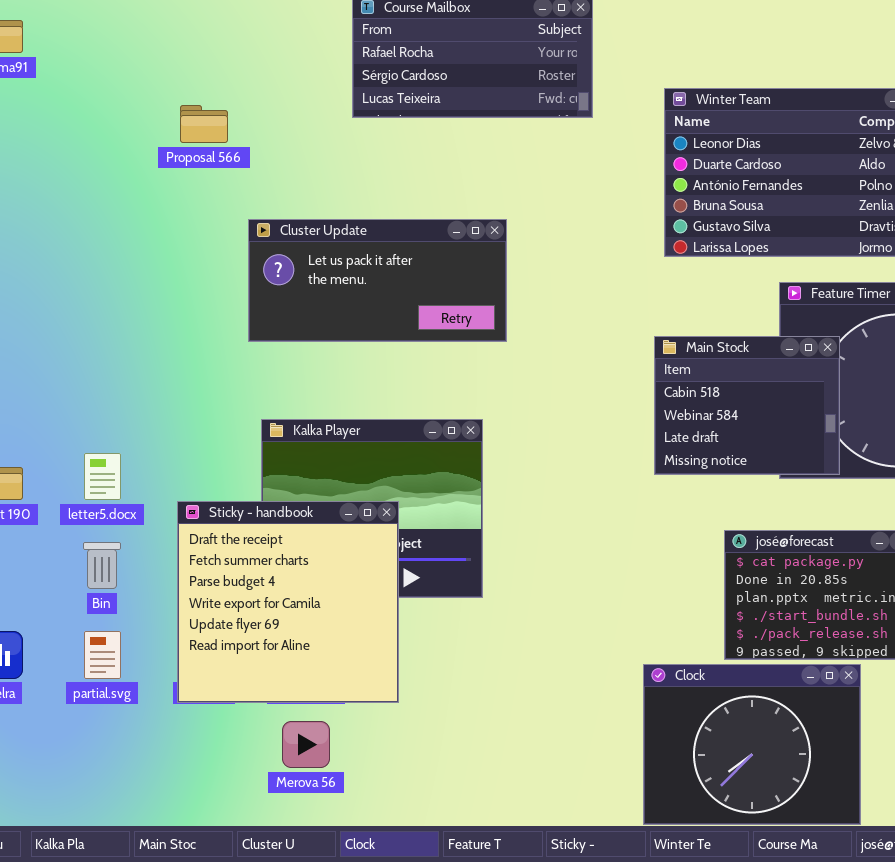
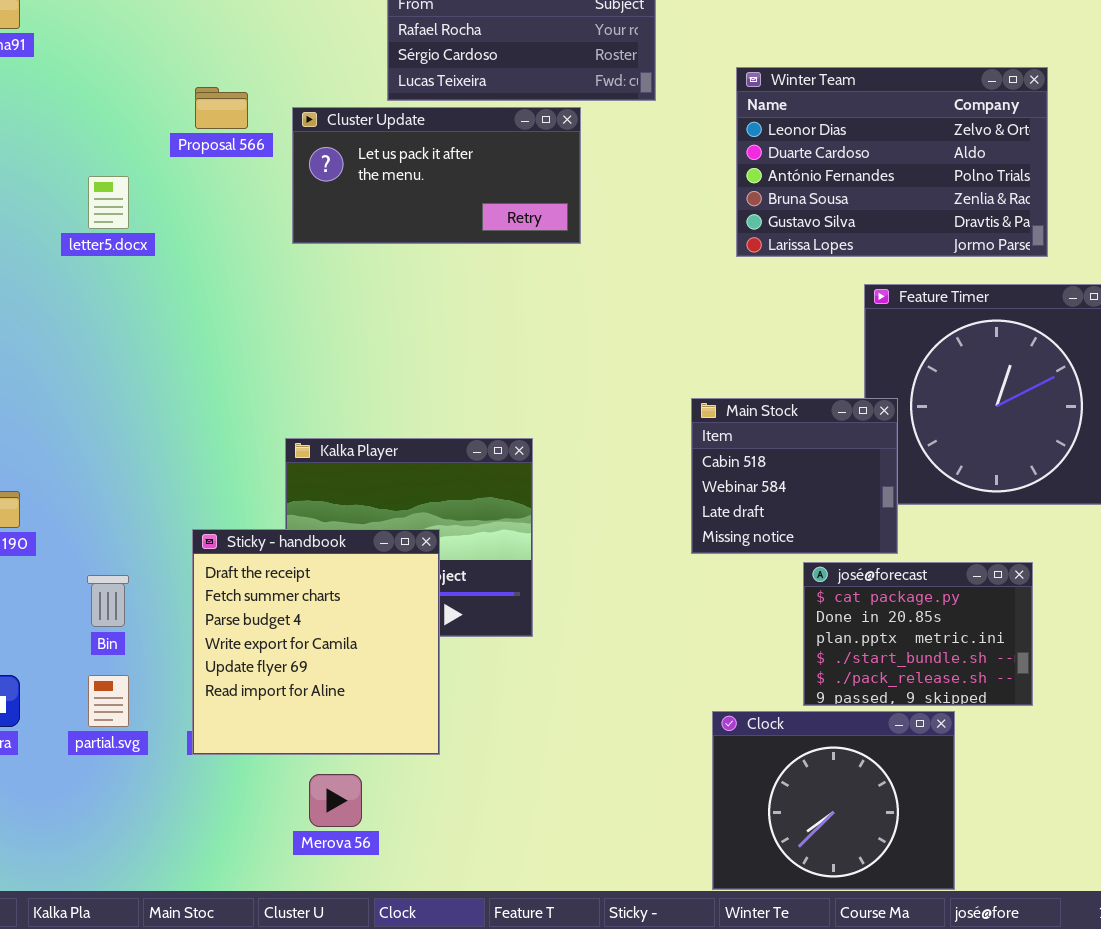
Cluster Update: [248,219,507,342] -> [292,107,581,244], moved
Main Stock: [654,336,840,475] -> [691,398,898,554], moved
letter5.docx: [84,453,121,500] -> [88,176,129,229], moved

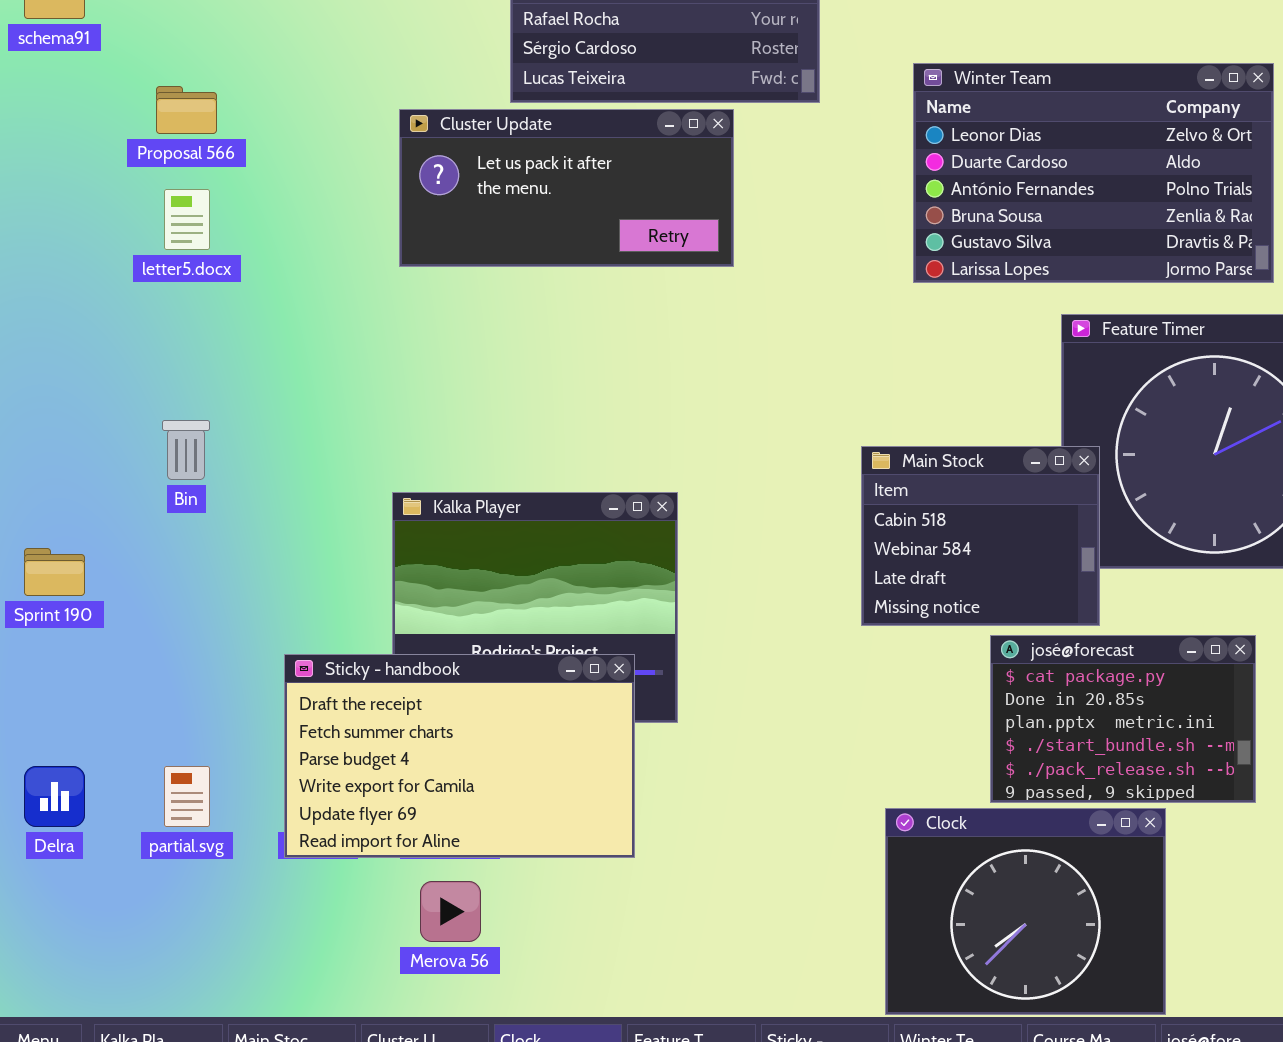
Proposal 566: [195,87,248,129] -> [156,86,217,134], moved
Sticky - handbook: [192,529,440,755] -> [284,654,635,858], resized
Bin: [87,575,129,627] -> [162,420,210,480], moved

